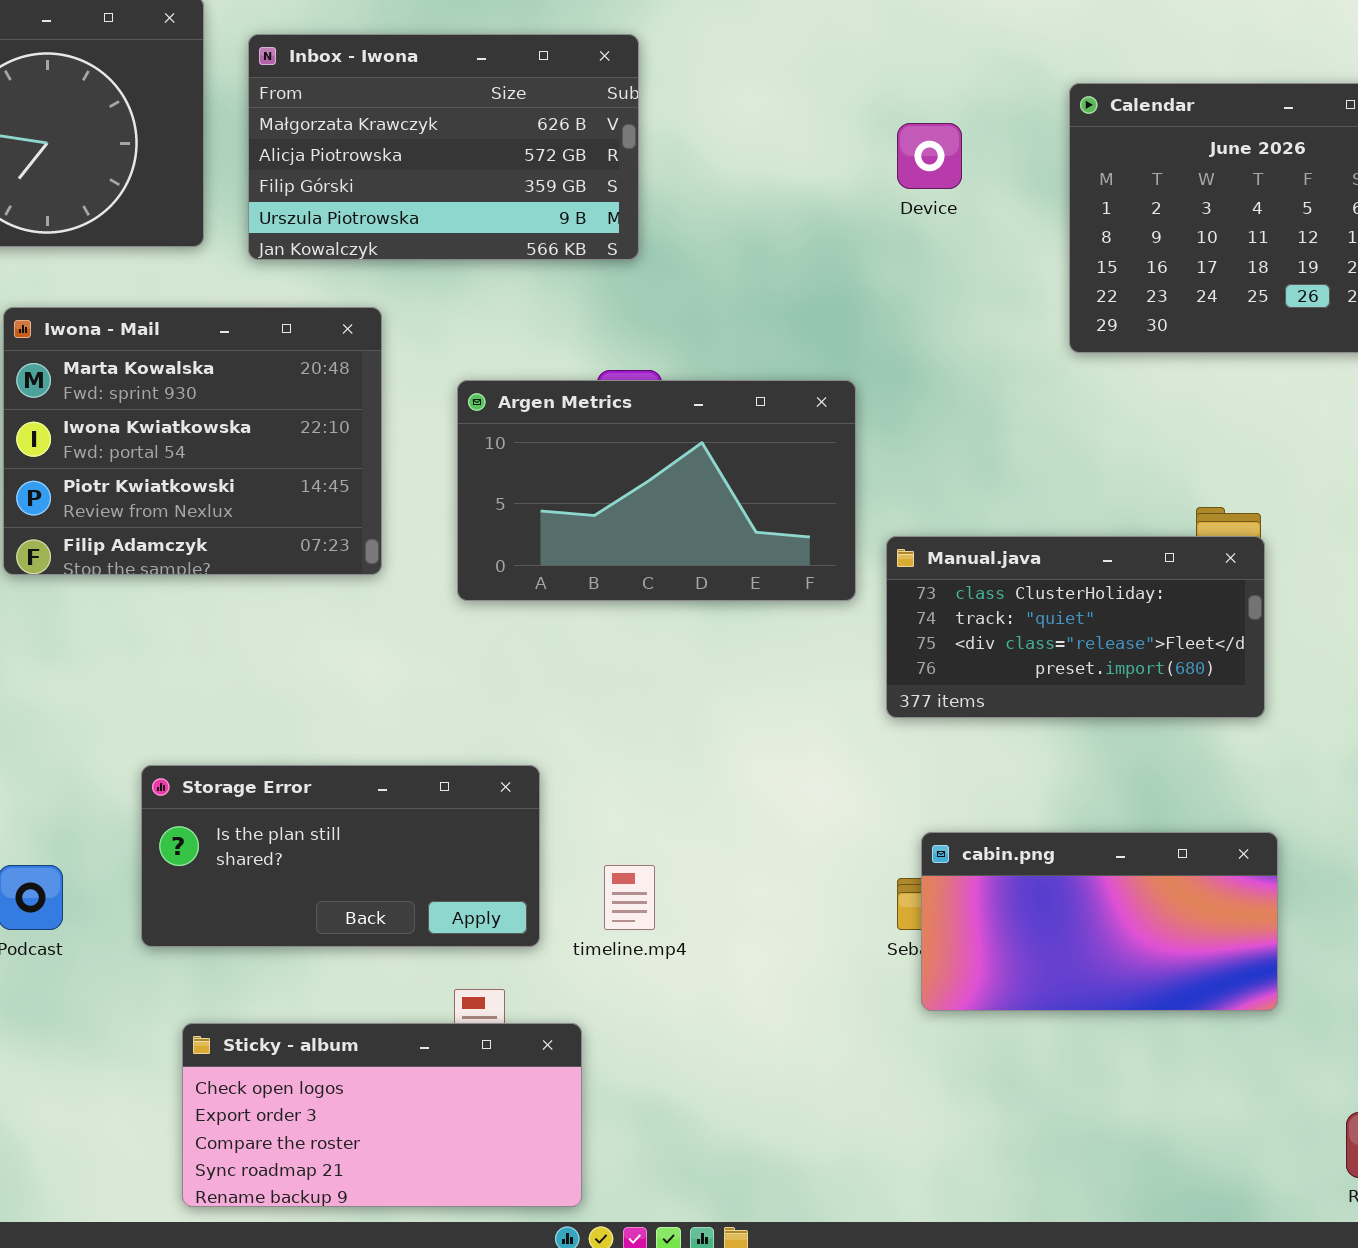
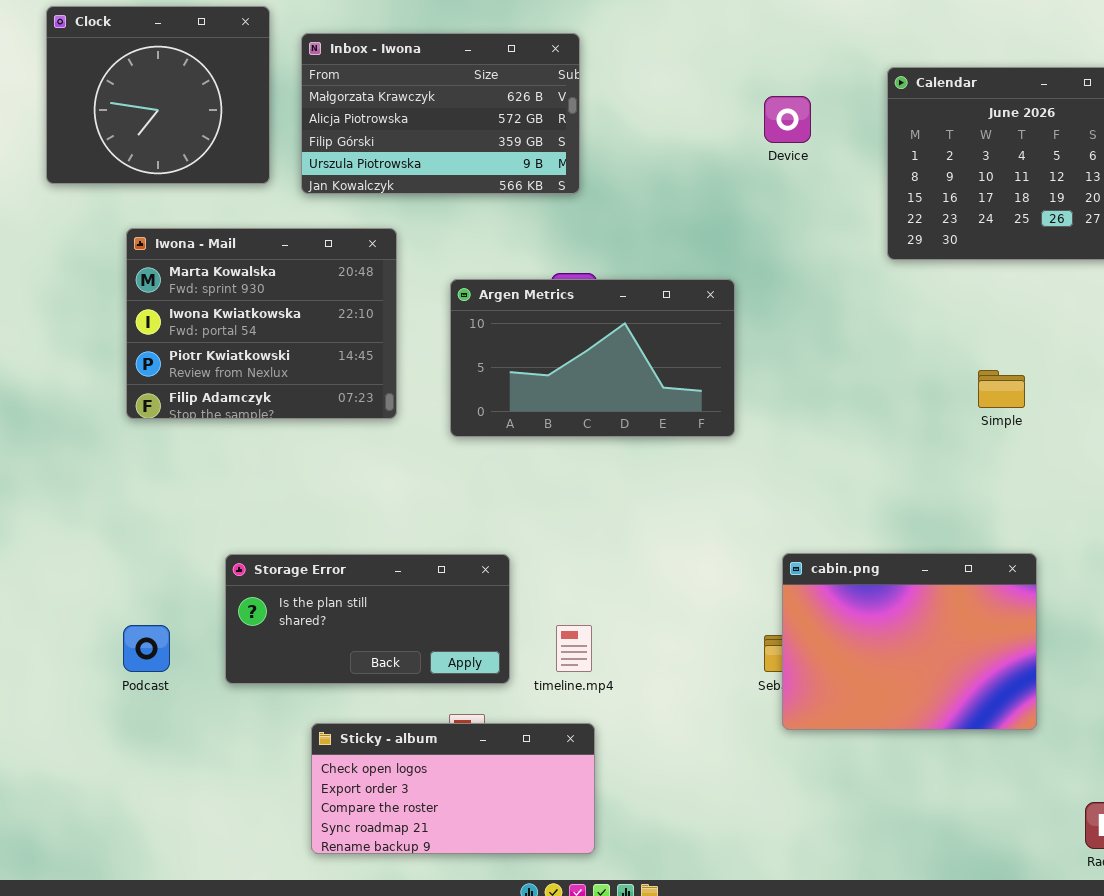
Manual.java: [886,536,1265,718] -> none, closed
cabin.png: [921,832,1278,1011] -> [782,553,1037,730], resized
Sticky - album: [182,1023,582,1207] -> [311,723,595,854], moved

